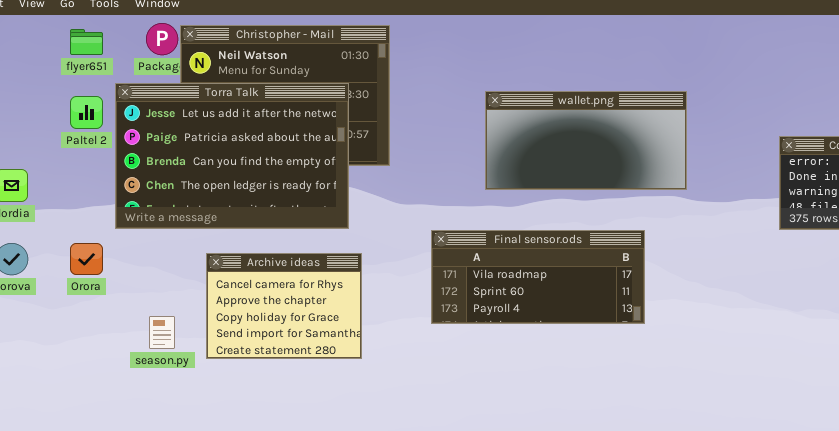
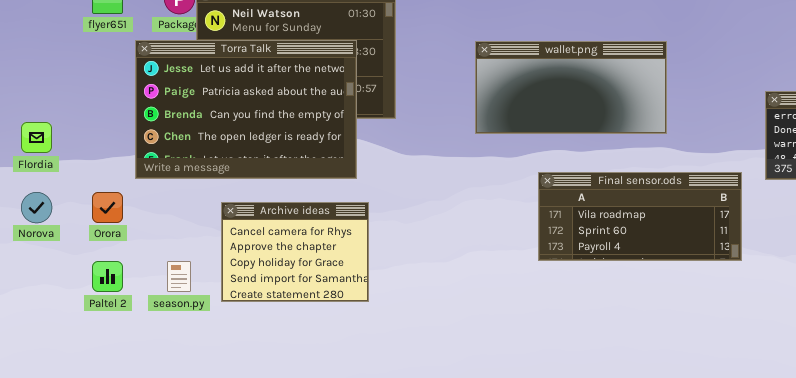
wallet.png: [485,91,687,190] -> [475,41,667,134], moved
Paltel 2: [70,96,103,129] -> [92,261,123,292], moved
Final sensor.ods: [431,230,645,324] -> [538,172,742,261], moved

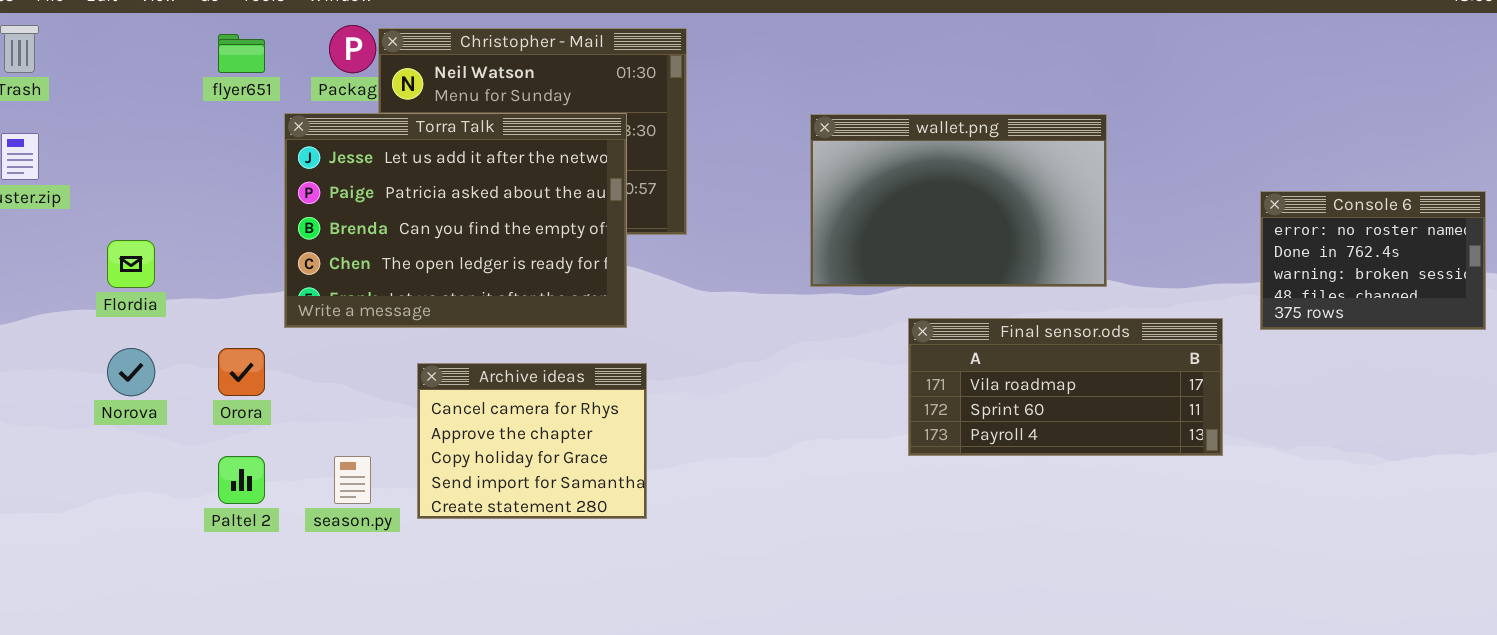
wallet.png: [475,41,667,134] -> [810,114,1107,287], resized

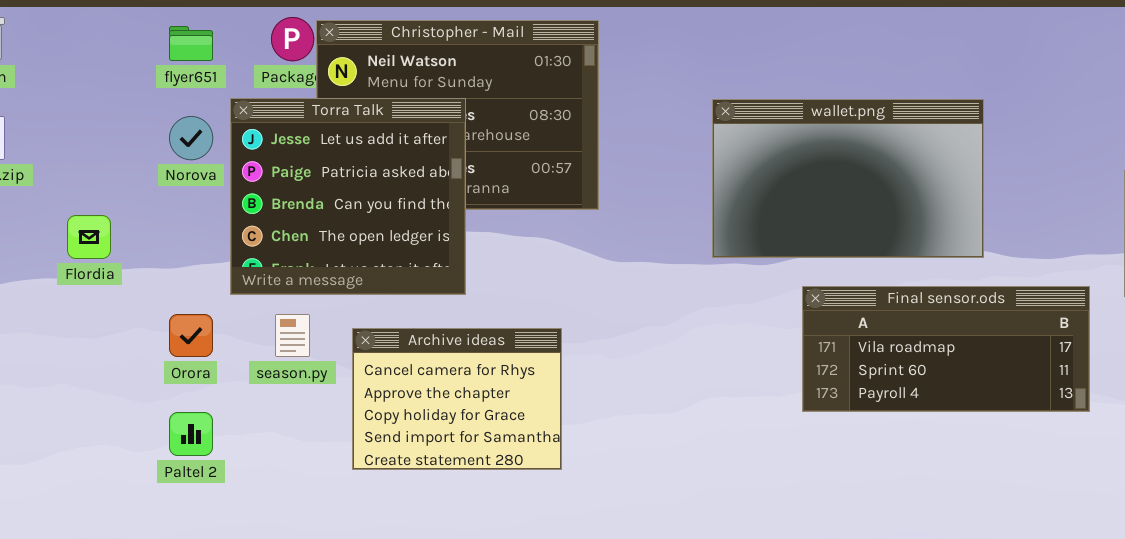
Torra Talk: [284,113,627,328] -> [230,98,466,295], resized
Norova: [107,348,155,396] -> [169,116,213,160], moved
season.py: [334,456,371,504] -> [275,314,310,357], moved

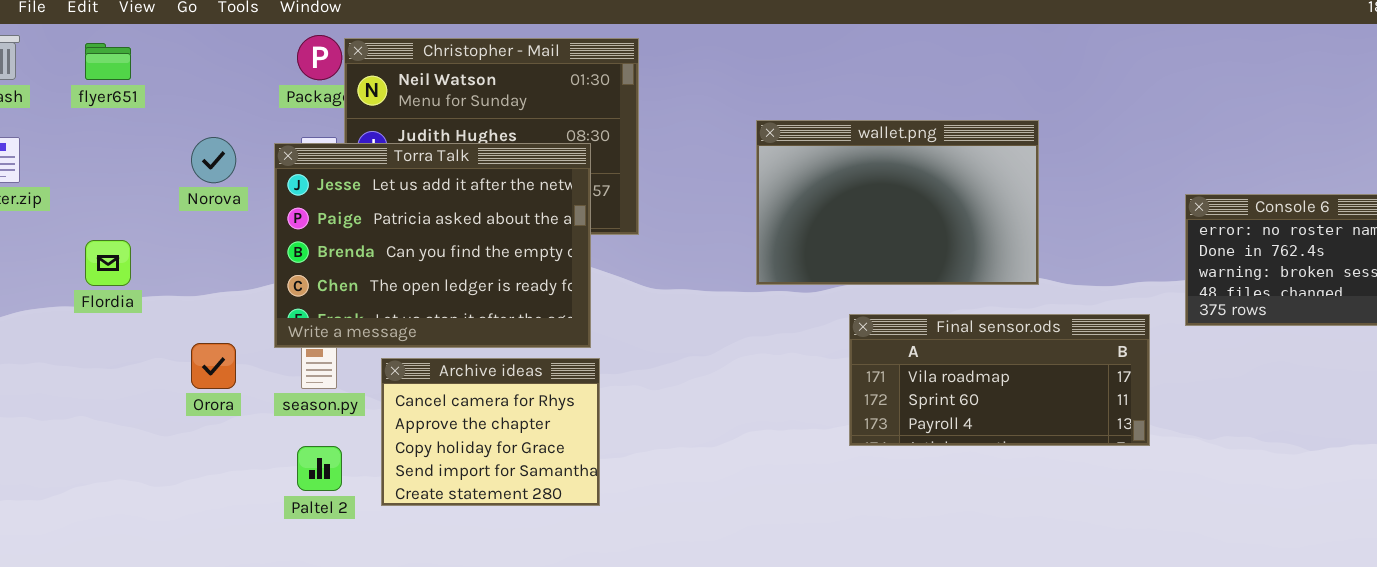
flyer651: [169,26,213,61] -> [85,43,131,80], moved
Torra Talk: [230,98,466,295] -> [274,143,591,348], moved, resized
Paltel 2: [169,412,213,456] -> [297,446,342,491], moved

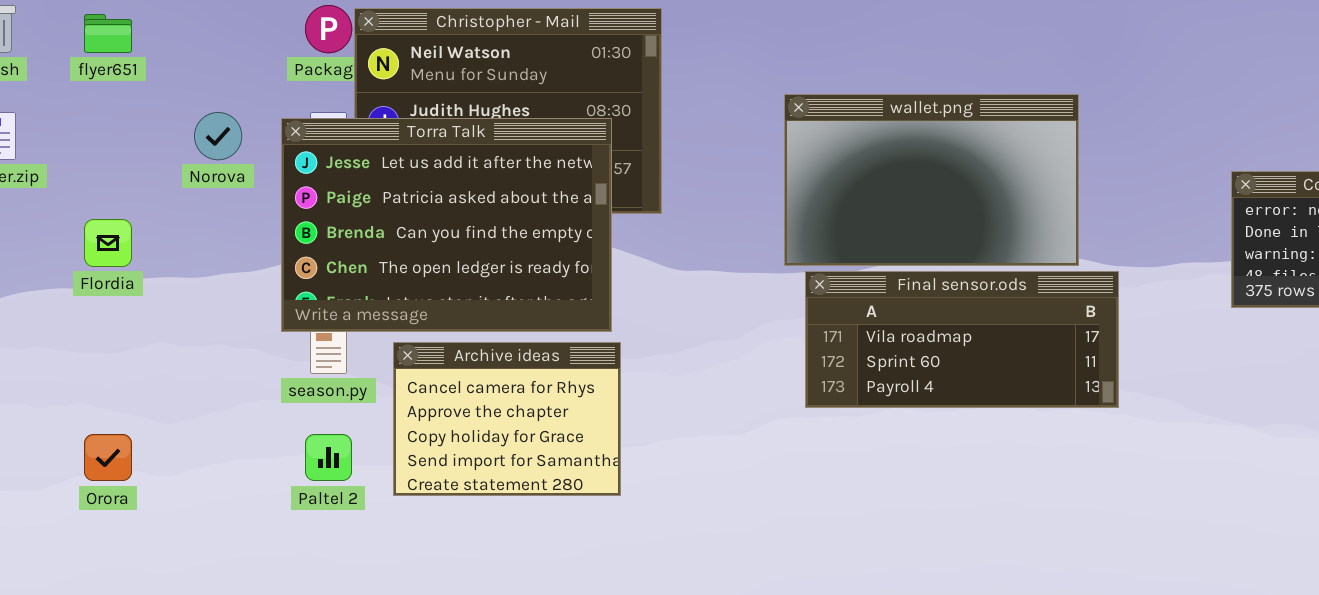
Final sensor.ods: [849,314,1150,446] -> [805,271,1119,408], moved
Orora: [191,343,236,389] -> [84,434,132,481], moved

